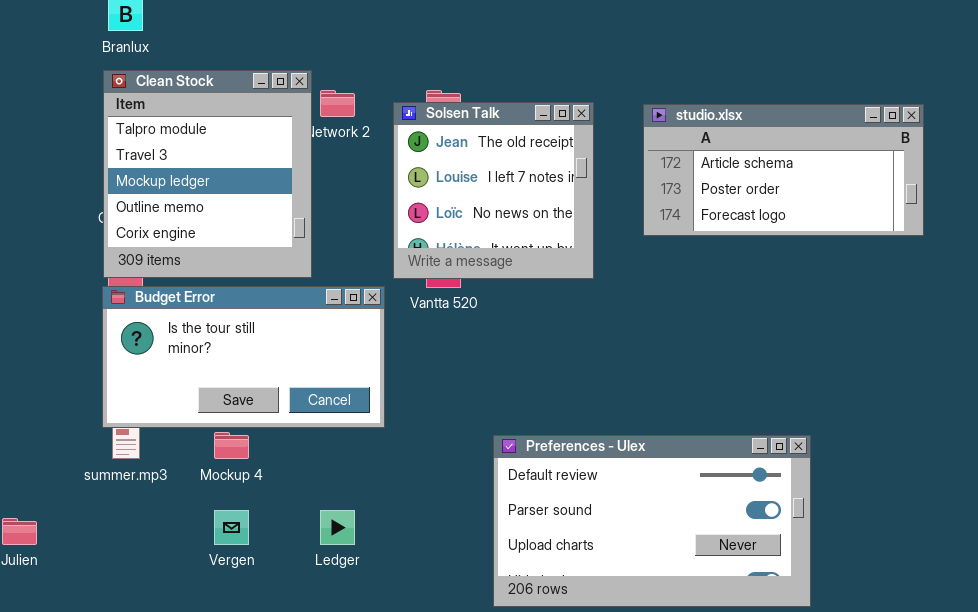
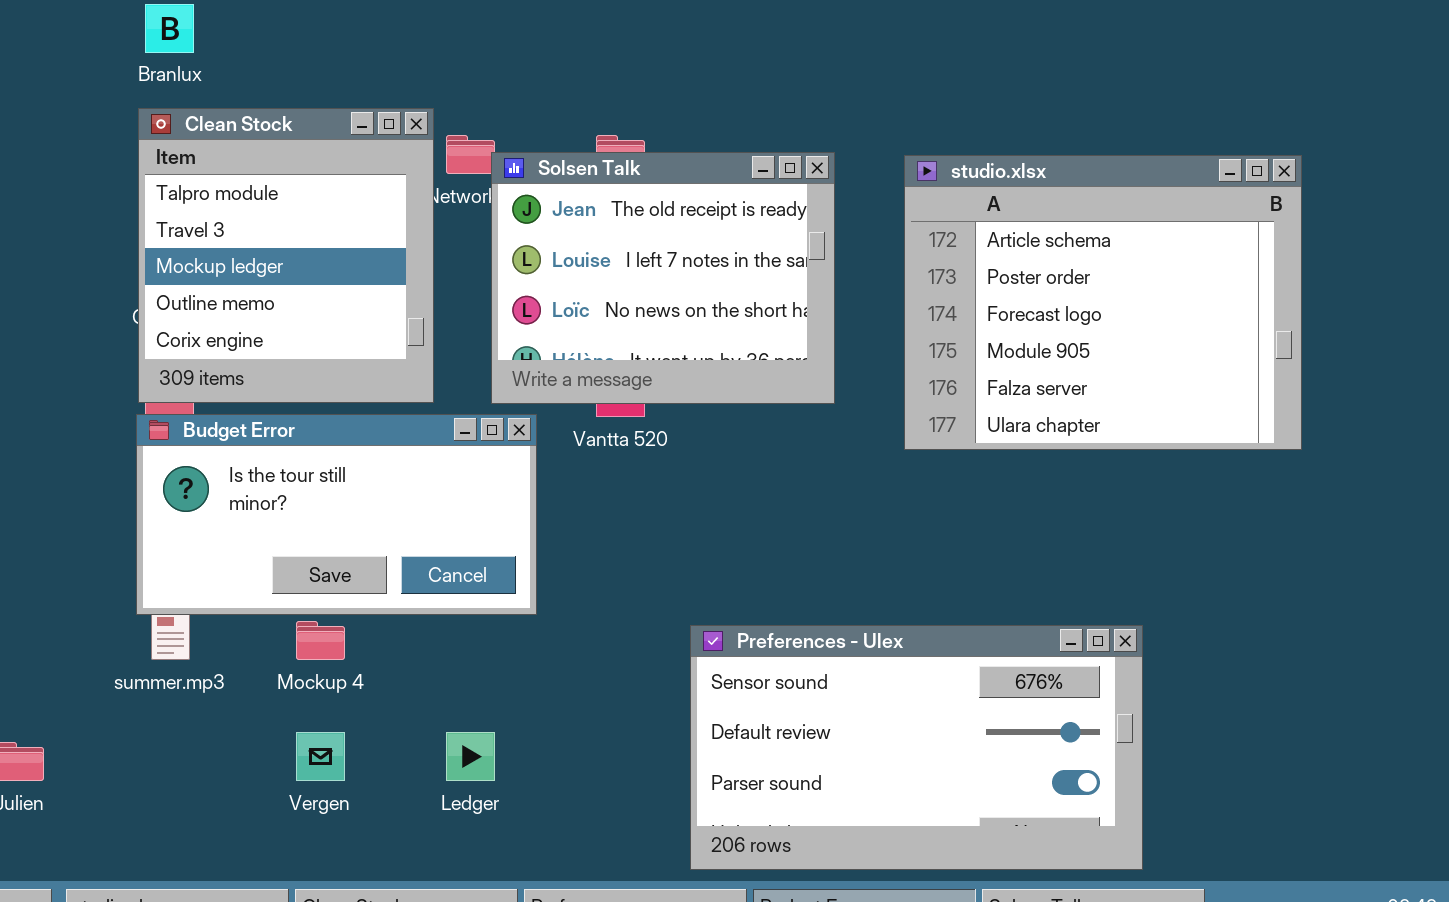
Solsen Talk: [393,102,594,279] -> [491,152,835,404], resized
studio.xlsx: [643,104,924,236] -> [904,155,1302,450], resized
Preferences - Ulex: [493,435,811,607] -> [690,625,1143,870], scrolled up 1 row

